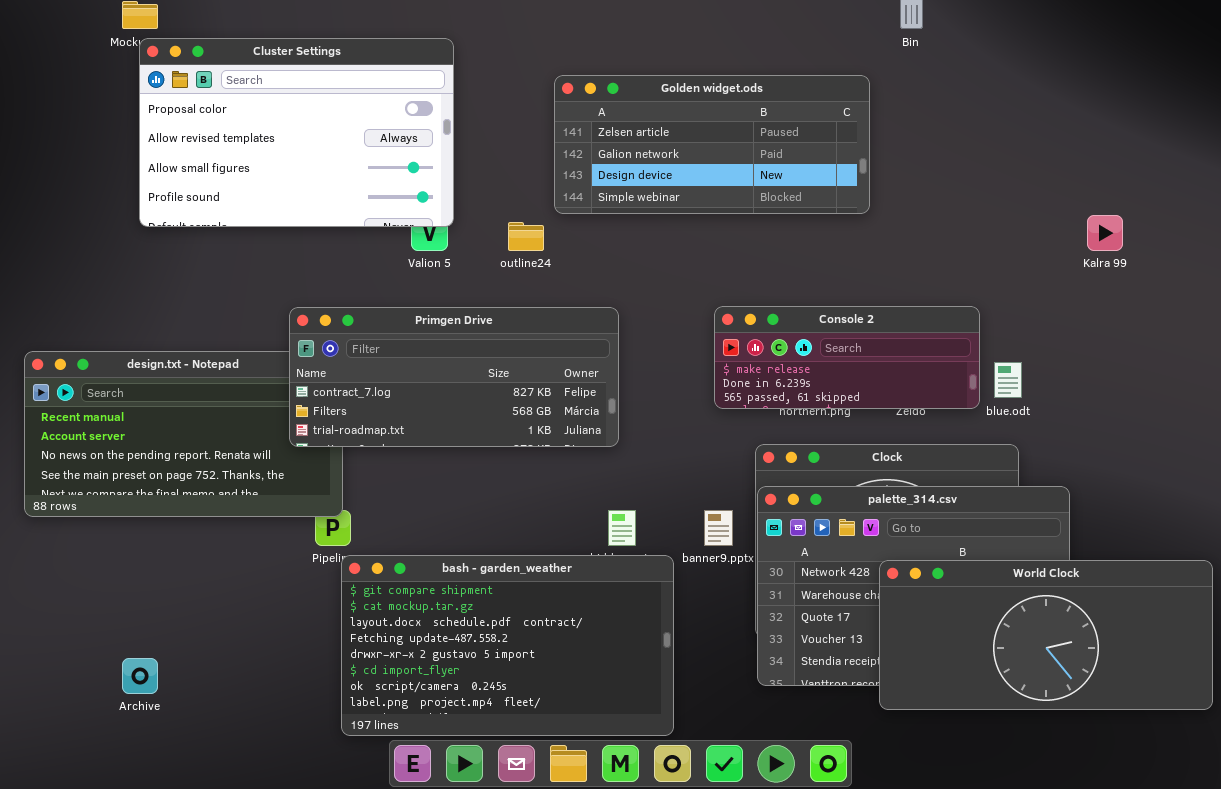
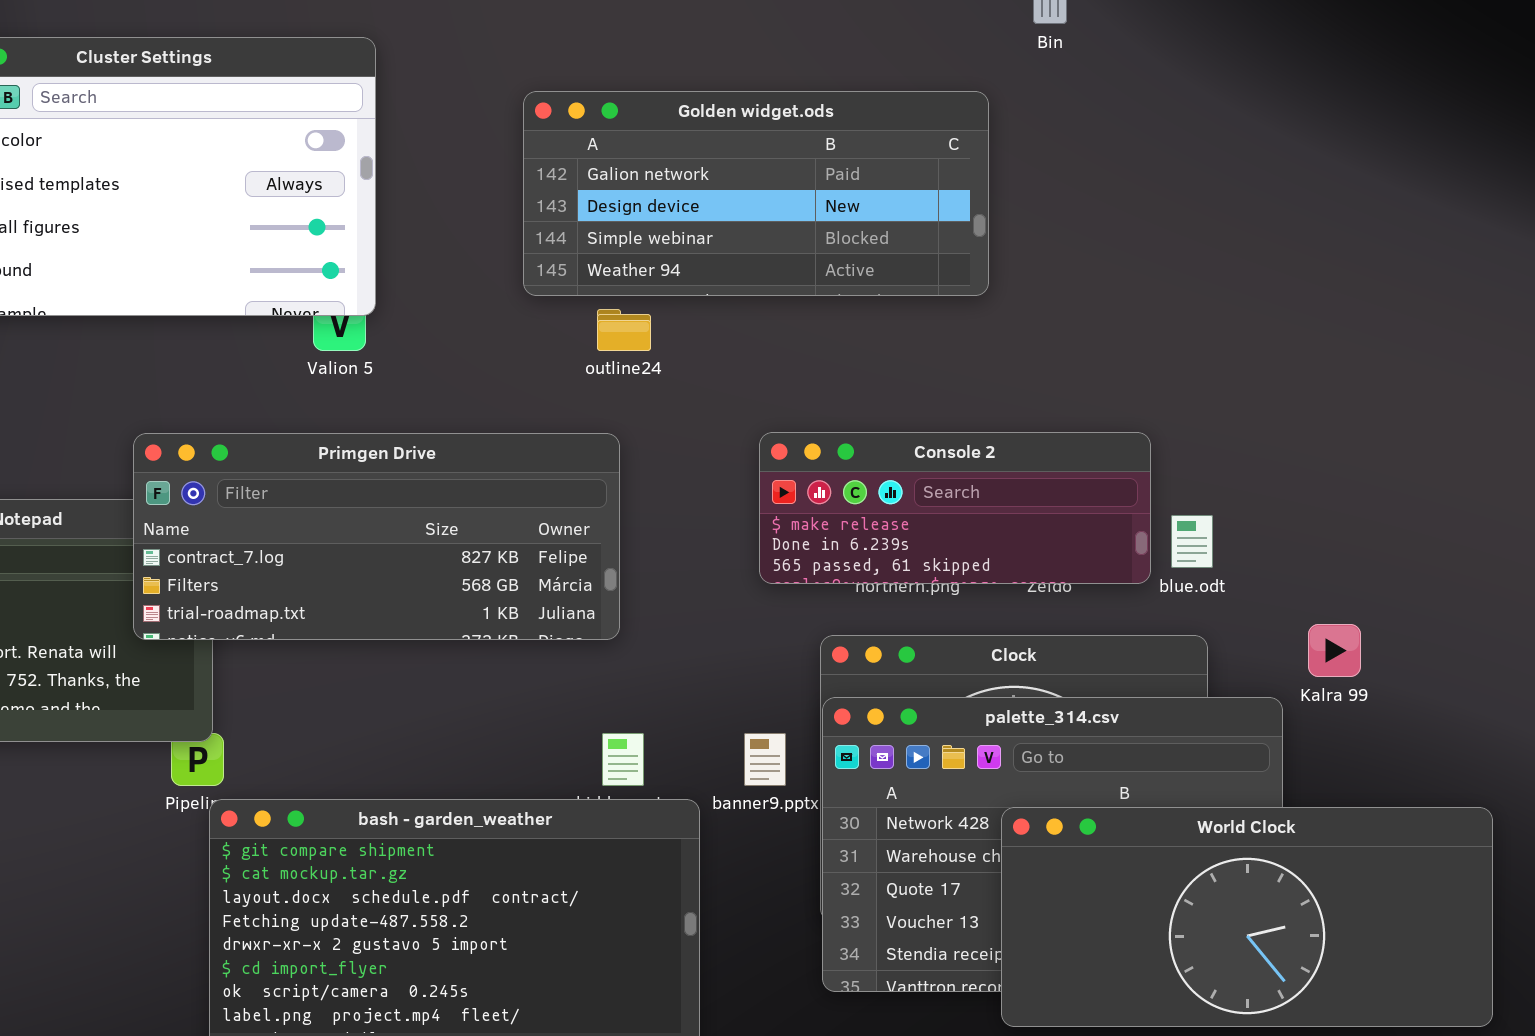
Golden widget.ods: [554,75,870,214] -> [523,91,989,296], scrolled down 1 row
Kalra 99: [1087,215,1123,251] -> [1308,624,1361,677], moved
outline24: [508,222,544,251] -> [597,309,651,351], moved

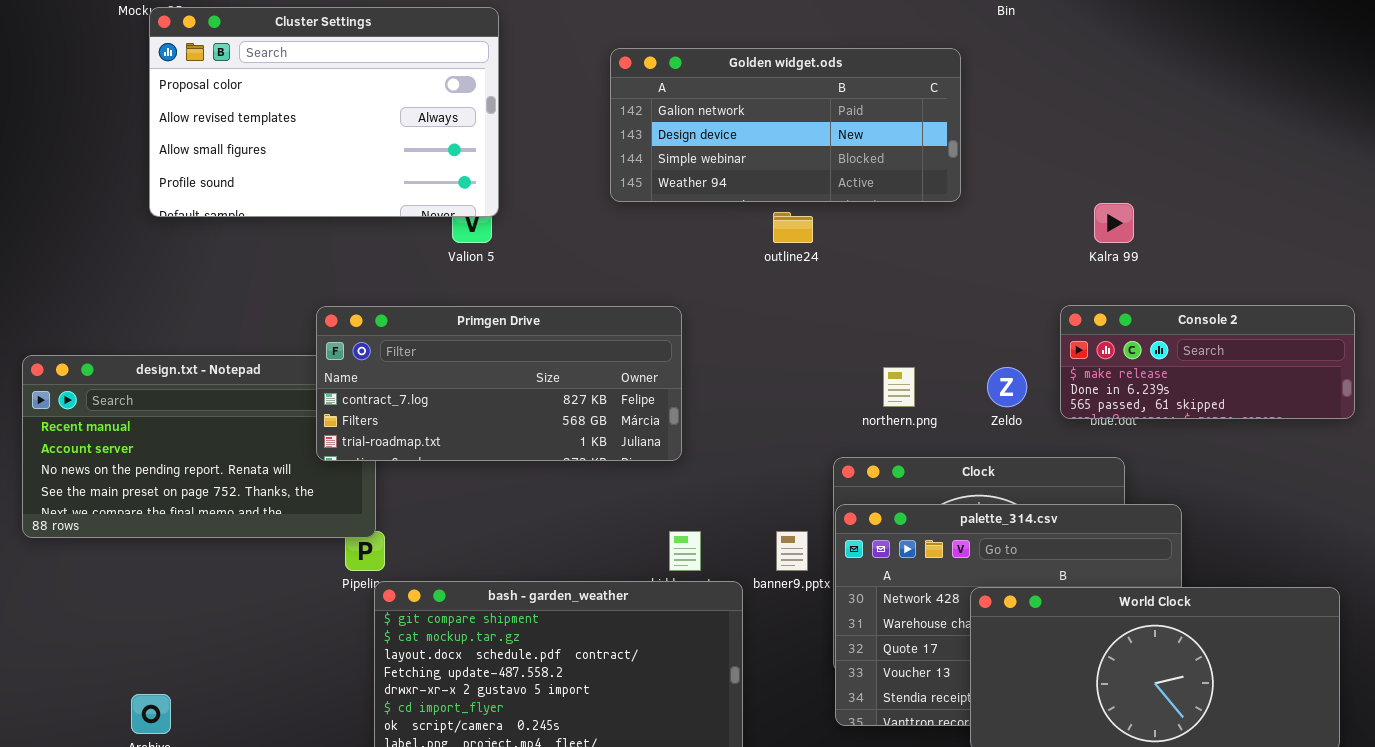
outline24: [597,309,651,351] -> [773,212,813,243], moved
Console 2: [759,432,1151,584] -> [1060,305,1355,419], moved
Kalra 99: [1308,624,1361,677] -> [1094,203,1134,243], moved

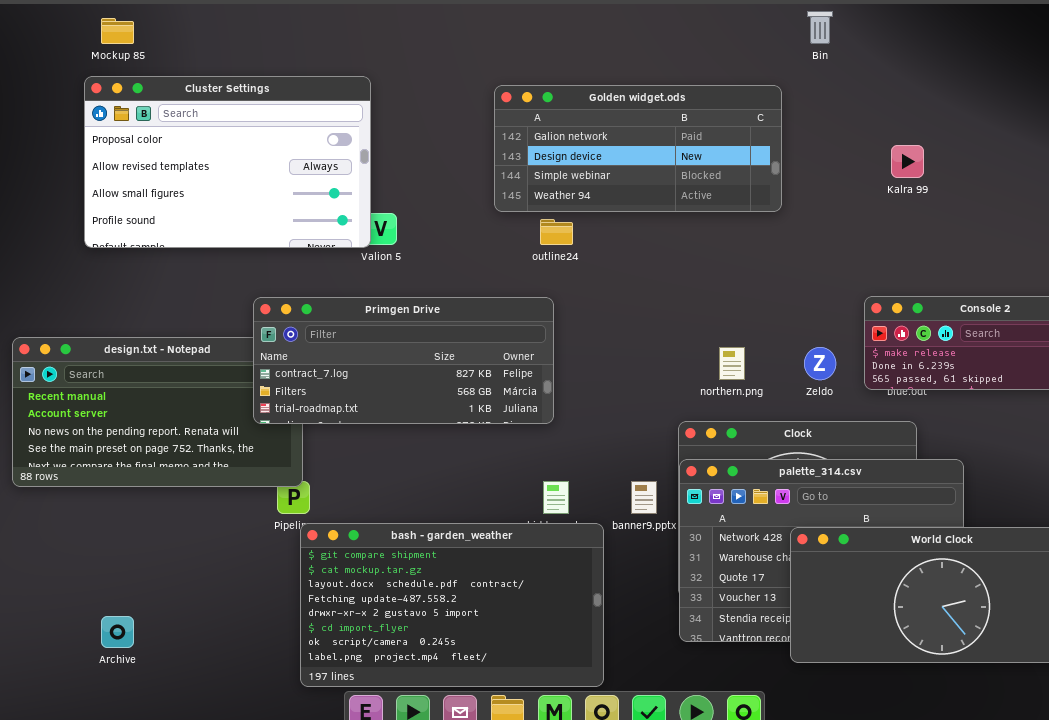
Cluster Settings: [149,7,499,217] -> [84,76,371,248], moved
Kalra 99: [1094,203,1134,243] -> [891,145,924,178], moved
outline24: [773,212,813,243] -> [540,219,573,245], moved

